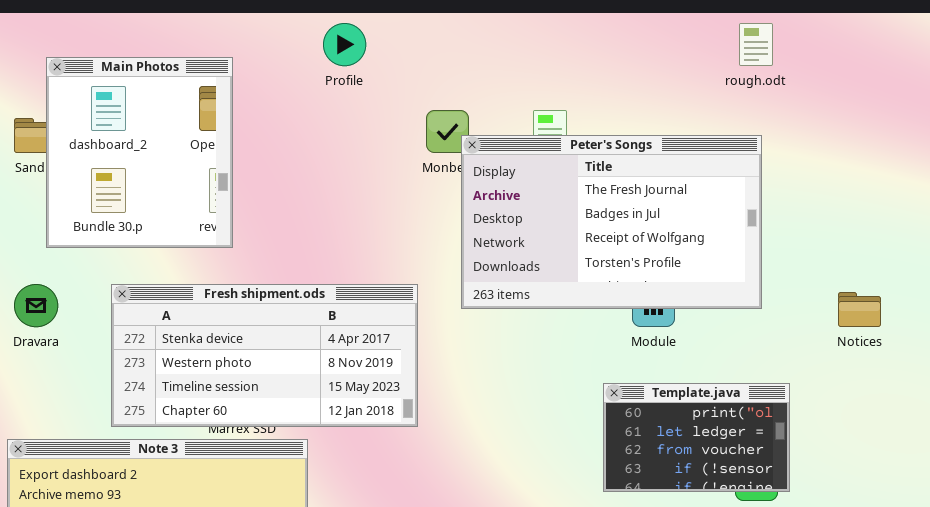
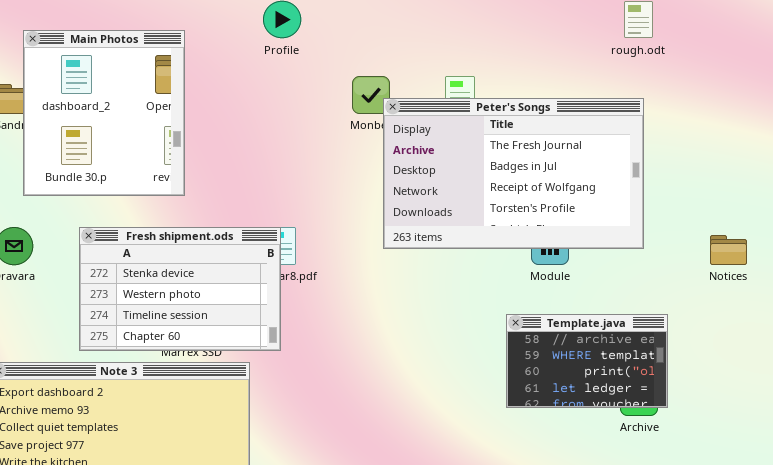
Fresh shipment.ods: [111,284,418,427] -> [79,227,281,351], resized
Template.java: [603,383,790,492] -> [506,314,668,408], scrolled up 2 rows

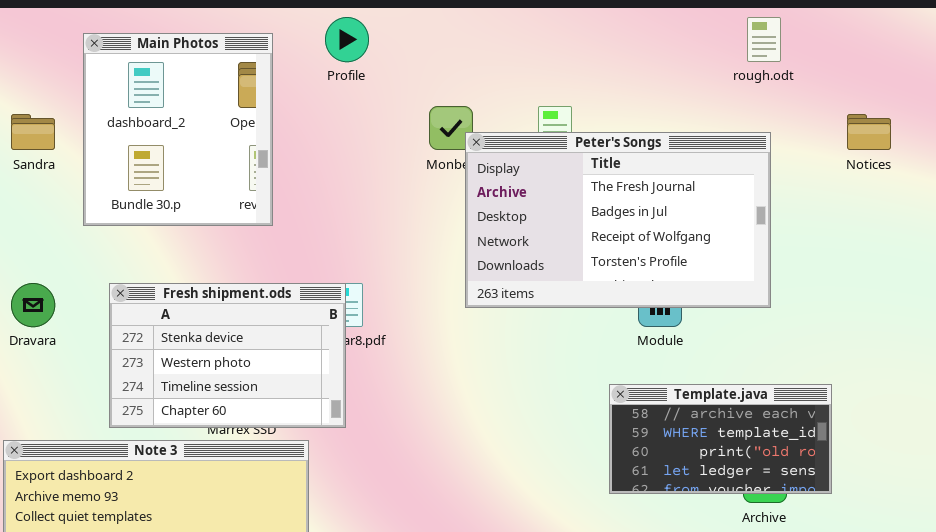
Main Photos: [23,30,185,196] -> [83,33,273,226], moved
Notices: [710,235,747,265] -> [847,114,891,150], moved
Template.java: [506,314,668,408] -> [609,384,832,494], resized

